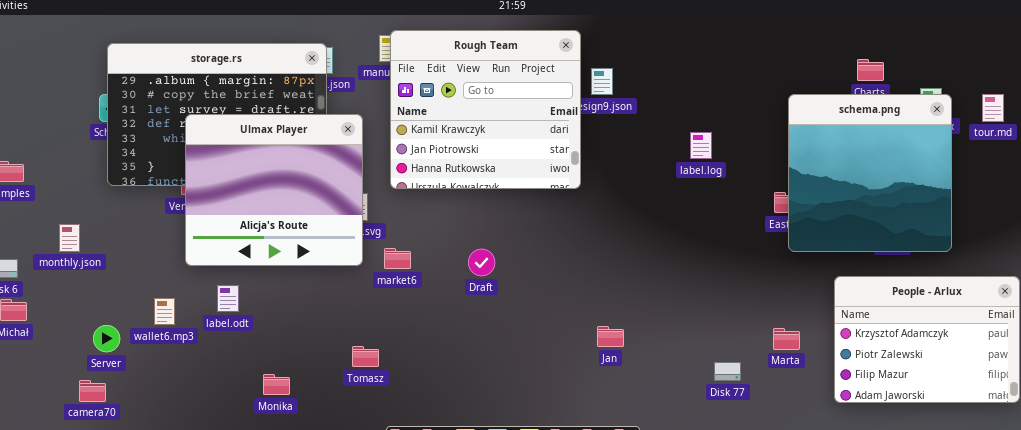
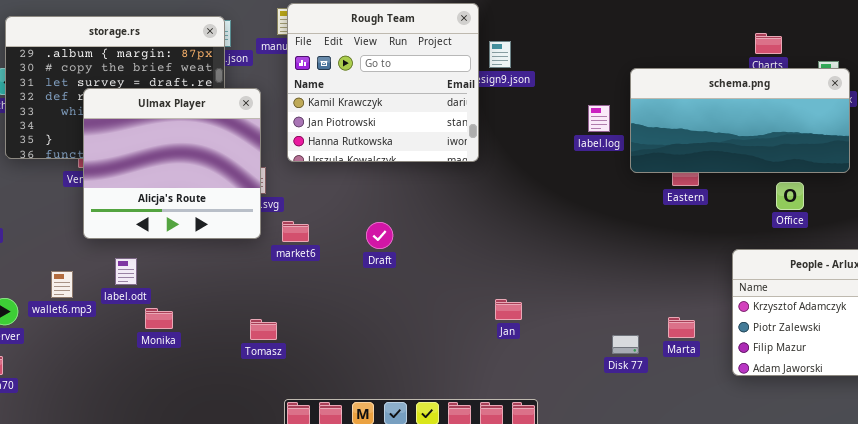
schema.png: [788,94,952,252] -> [630,68,850,173], resized
Marta: [773,328,800,350] -> [668,317,695,338], moved
Monika: [263,374,290,395] -> [145,308,173,329], moved

